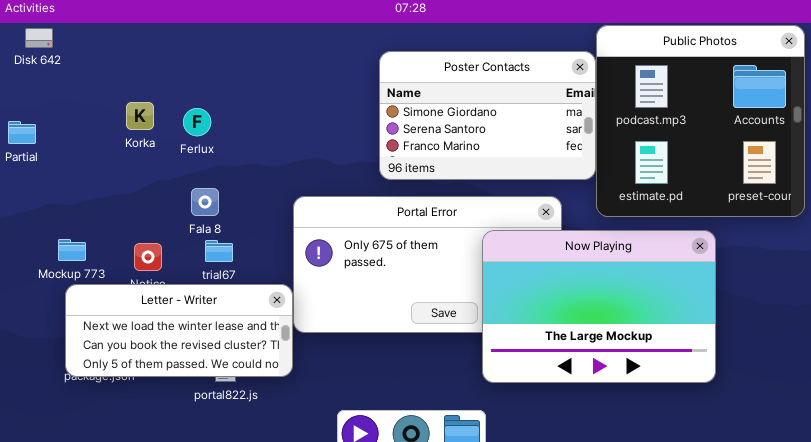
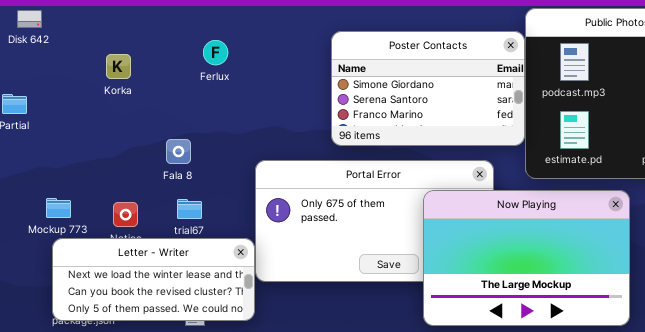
Korka: [126,102,154,130] -> [106,54,131,79], moved
Ferlux: [183,108,211,136] -> [203,40,228,65], moved
Fala 8: [191,188,219,216] -> [166,139,191,164], moved

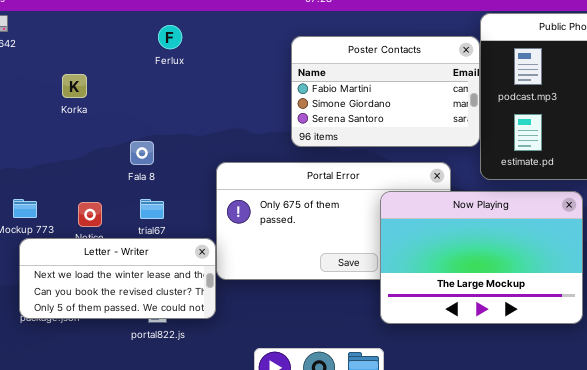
Poster Contacts: [331,31,525,146] -> [291,36,480,147], scrolled up 1 row
Ferlux: [203,40,228,65] -> [158,25,182,49], moved
Korka: [106,54,131,79] -> [62,74,87,98], moved

